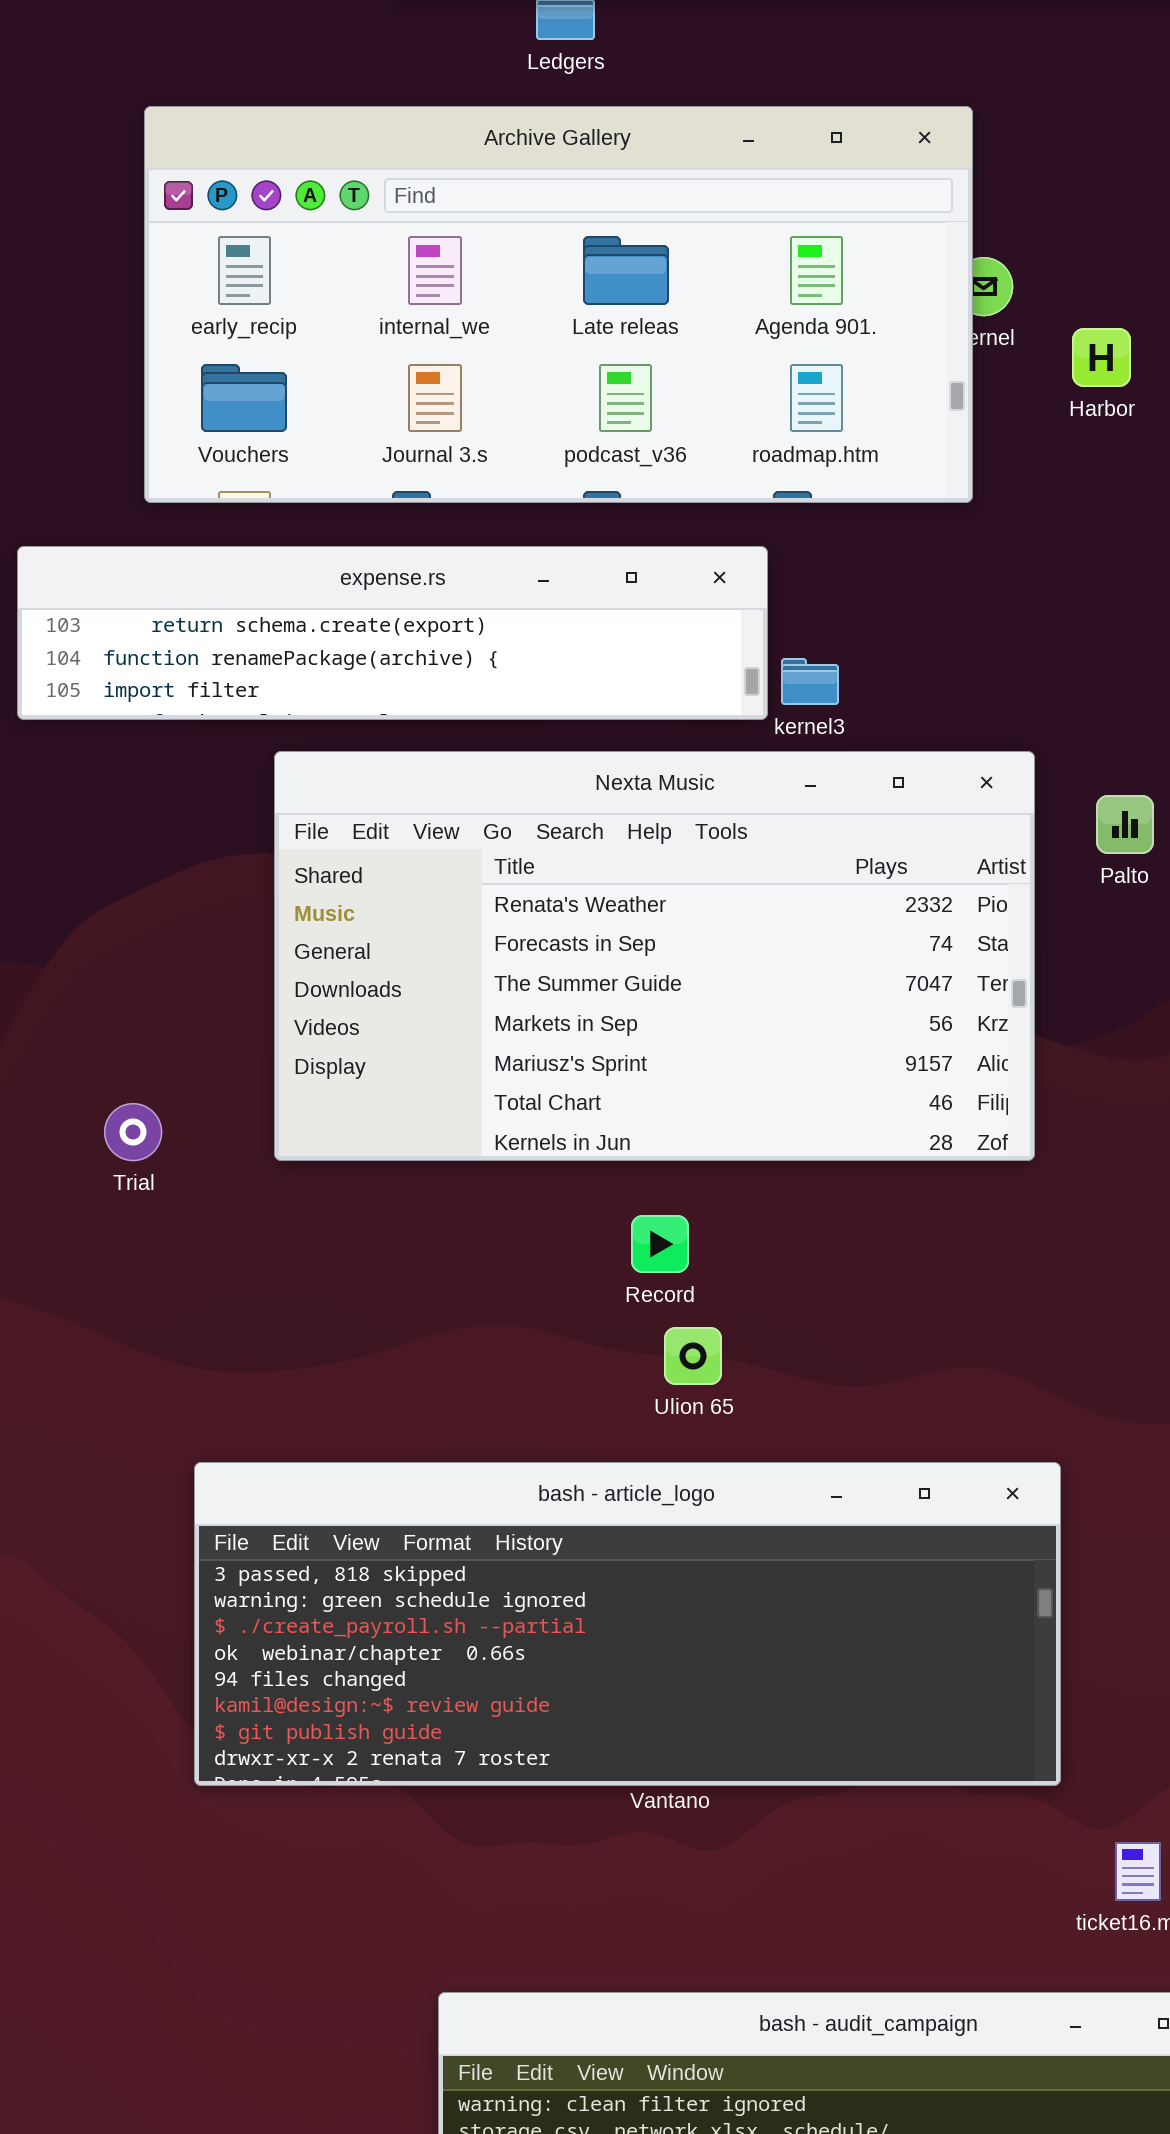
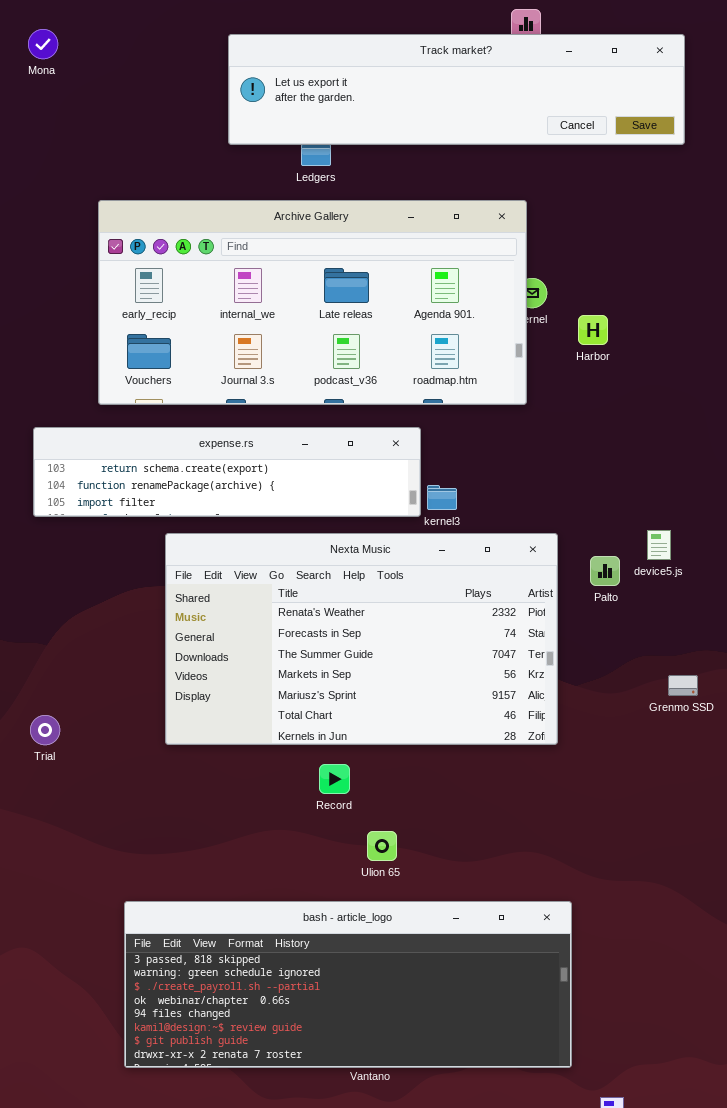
Trial: [104,1103,162,1161] -> [30,715,60,745], moved
Record: [631,1215,689,1273] -> [319,764,350,794], moved

